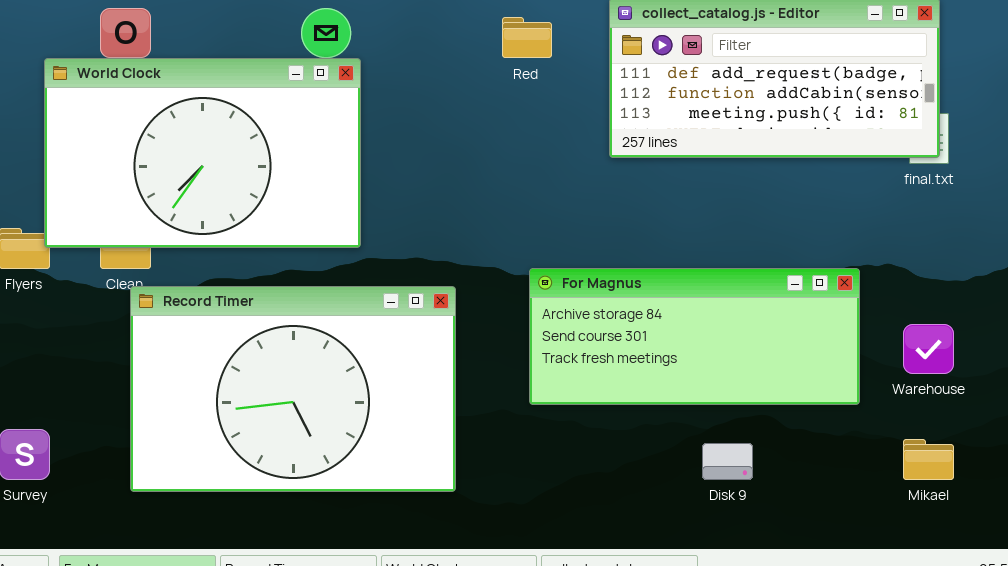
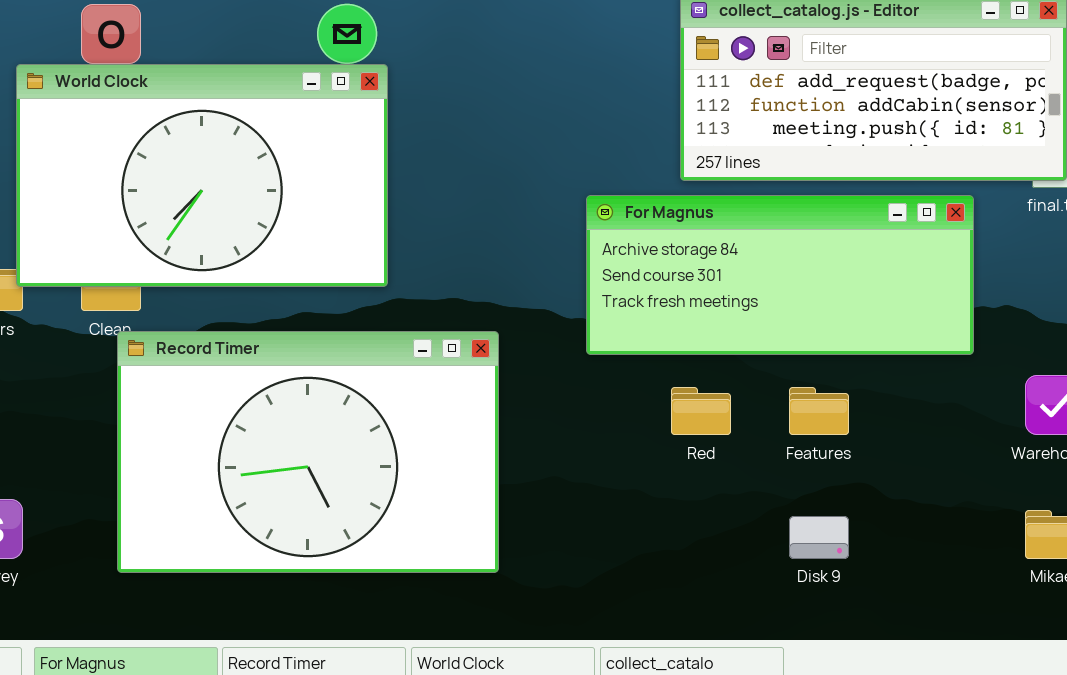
Red: [502,17,552,58] -> [671,387,731,435], moved
For Magnus: [529,268,860,405] -> [586,195,974,355], moved

